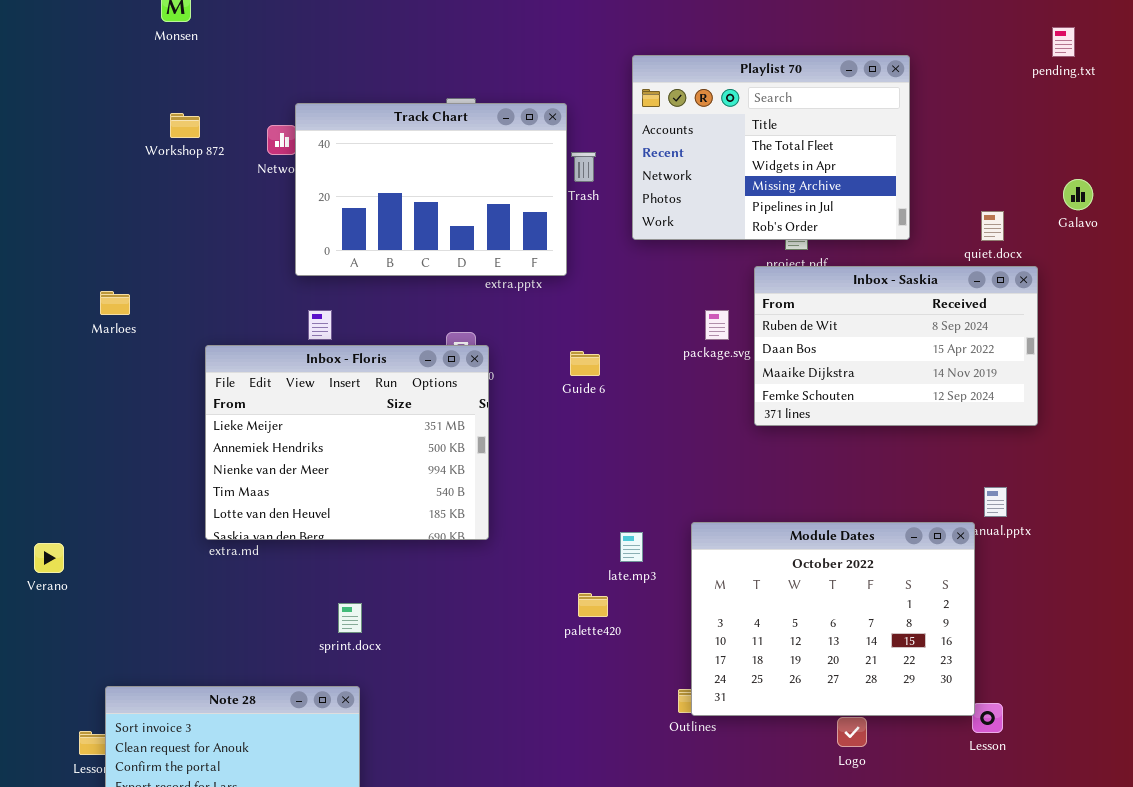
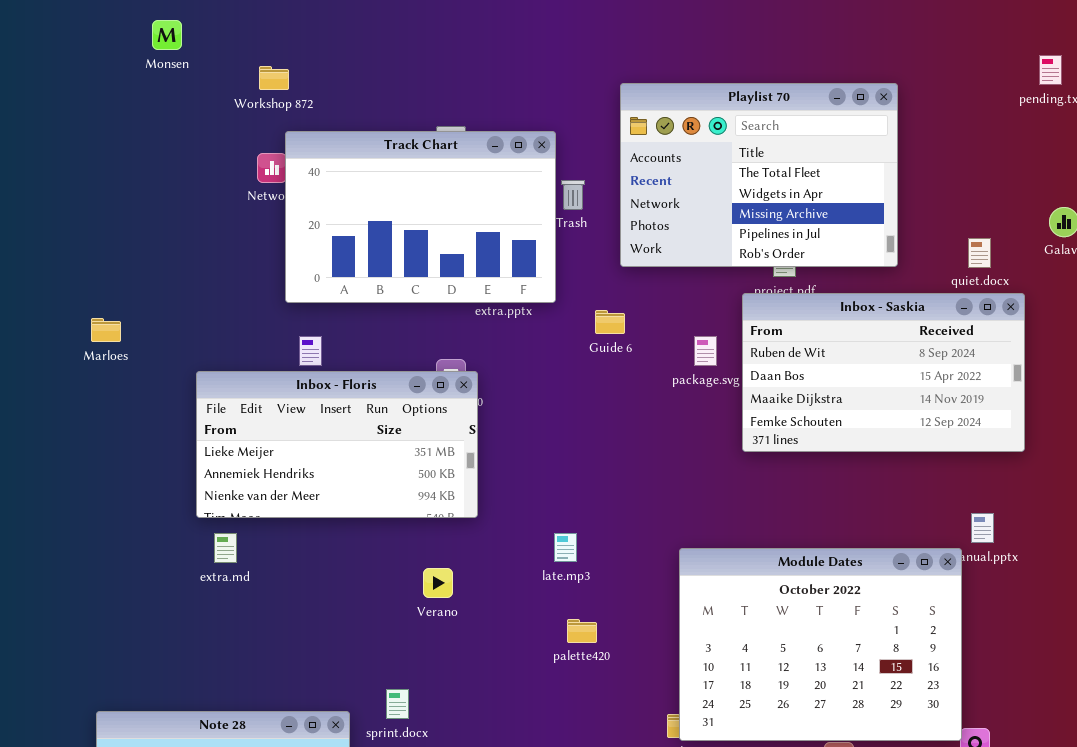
Workshop 872: [170,113,200,138] -> [259,66,289,90], moved
Inbox - Floris: [205,345,489,540] -> [196,371,478,518], resized
Guide 6: [570,351,600,376] -> [595,310,625,334], moved
late.mp3: [620,532,643,562] -> [554,533,577,562], moved
Verano: [34,543,64,573] -> [423,568,453,598], moved
sprint.docx: [338,603,362,633] -> [386,689,409,719], moved

